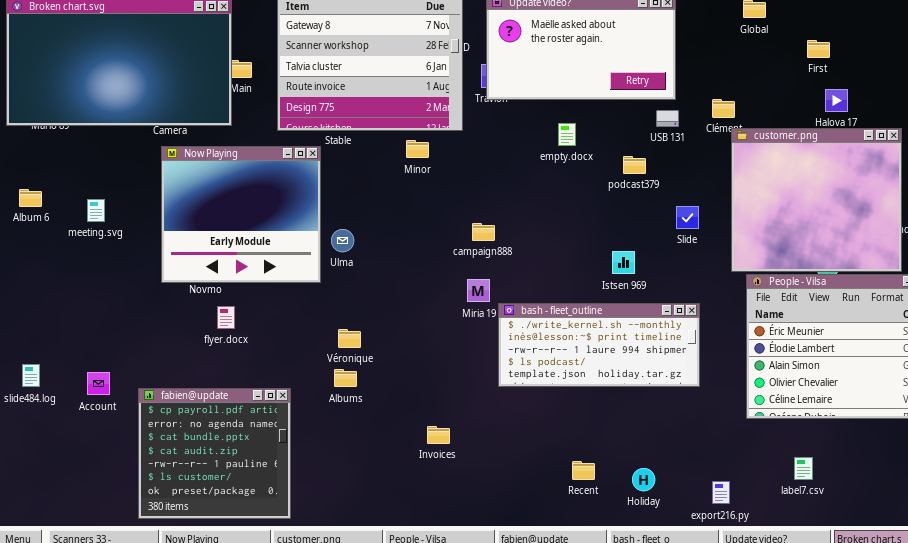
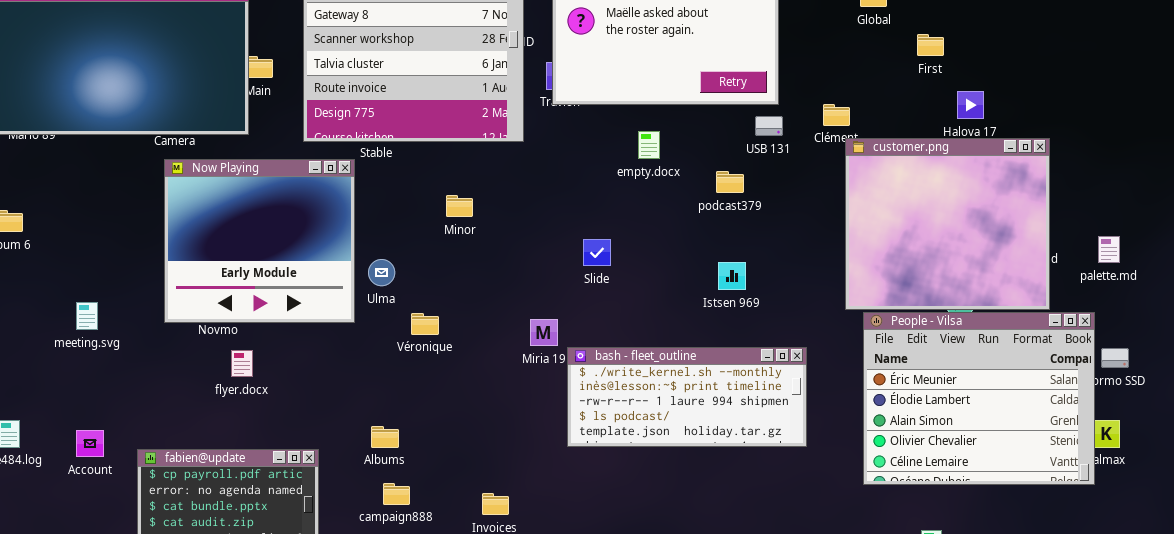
First: [807,40,830,58] -> [917,34,944,56], moved
Minor: [406,140,429,158] -> [446,195,473,217], moved
meeting.svg: [87,199,105,222] -> [76,302,98,330], moved
Slide: [676,206,699,229] -> [583,239,611,266], moved
campaign888: [472,223,495,241] -> [383,483,410,505], moved
Istsen 969: [612,251,635,274] -> [718,262,746,290], moved
Véronique: [338,329,361,348] -> [411,313,439,335], moved

